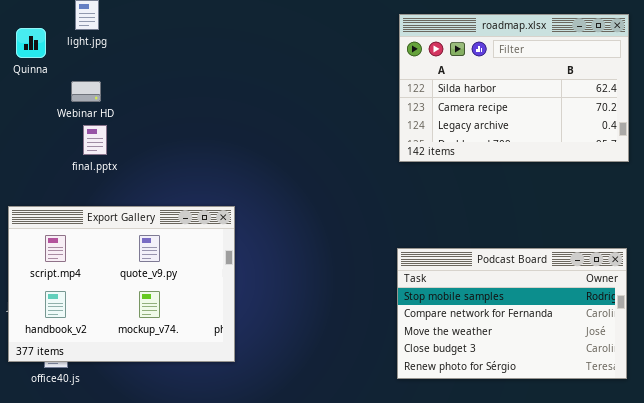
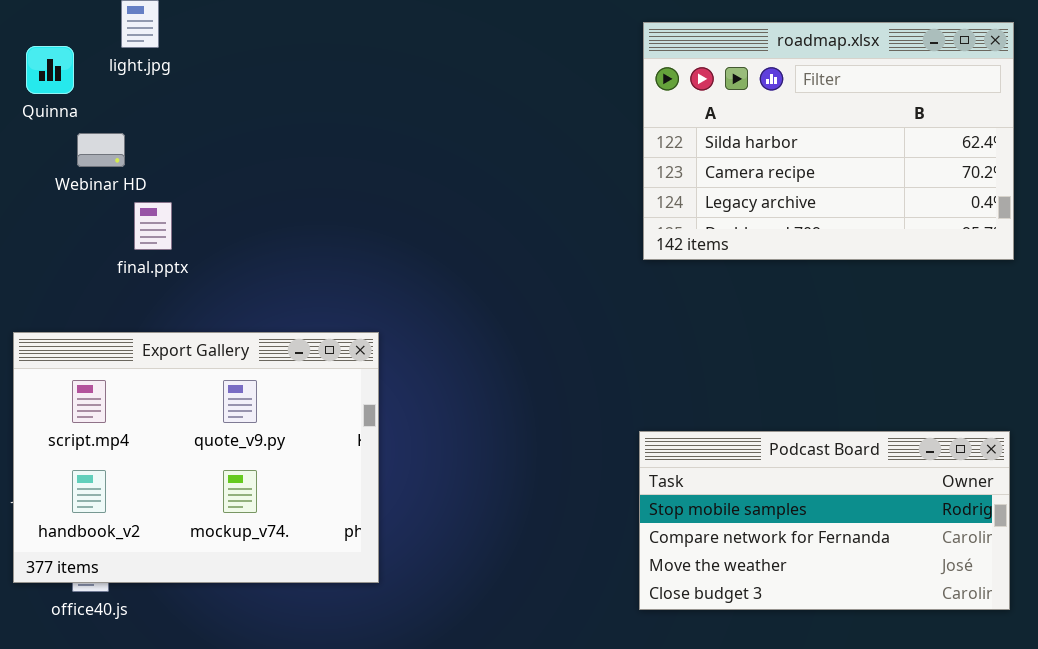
Webinar HD: [71,81,101,102] -> [77,133,125,167], moved
Podcast Board: [397,248,627,379] -> [639,431,1010,610], resized

